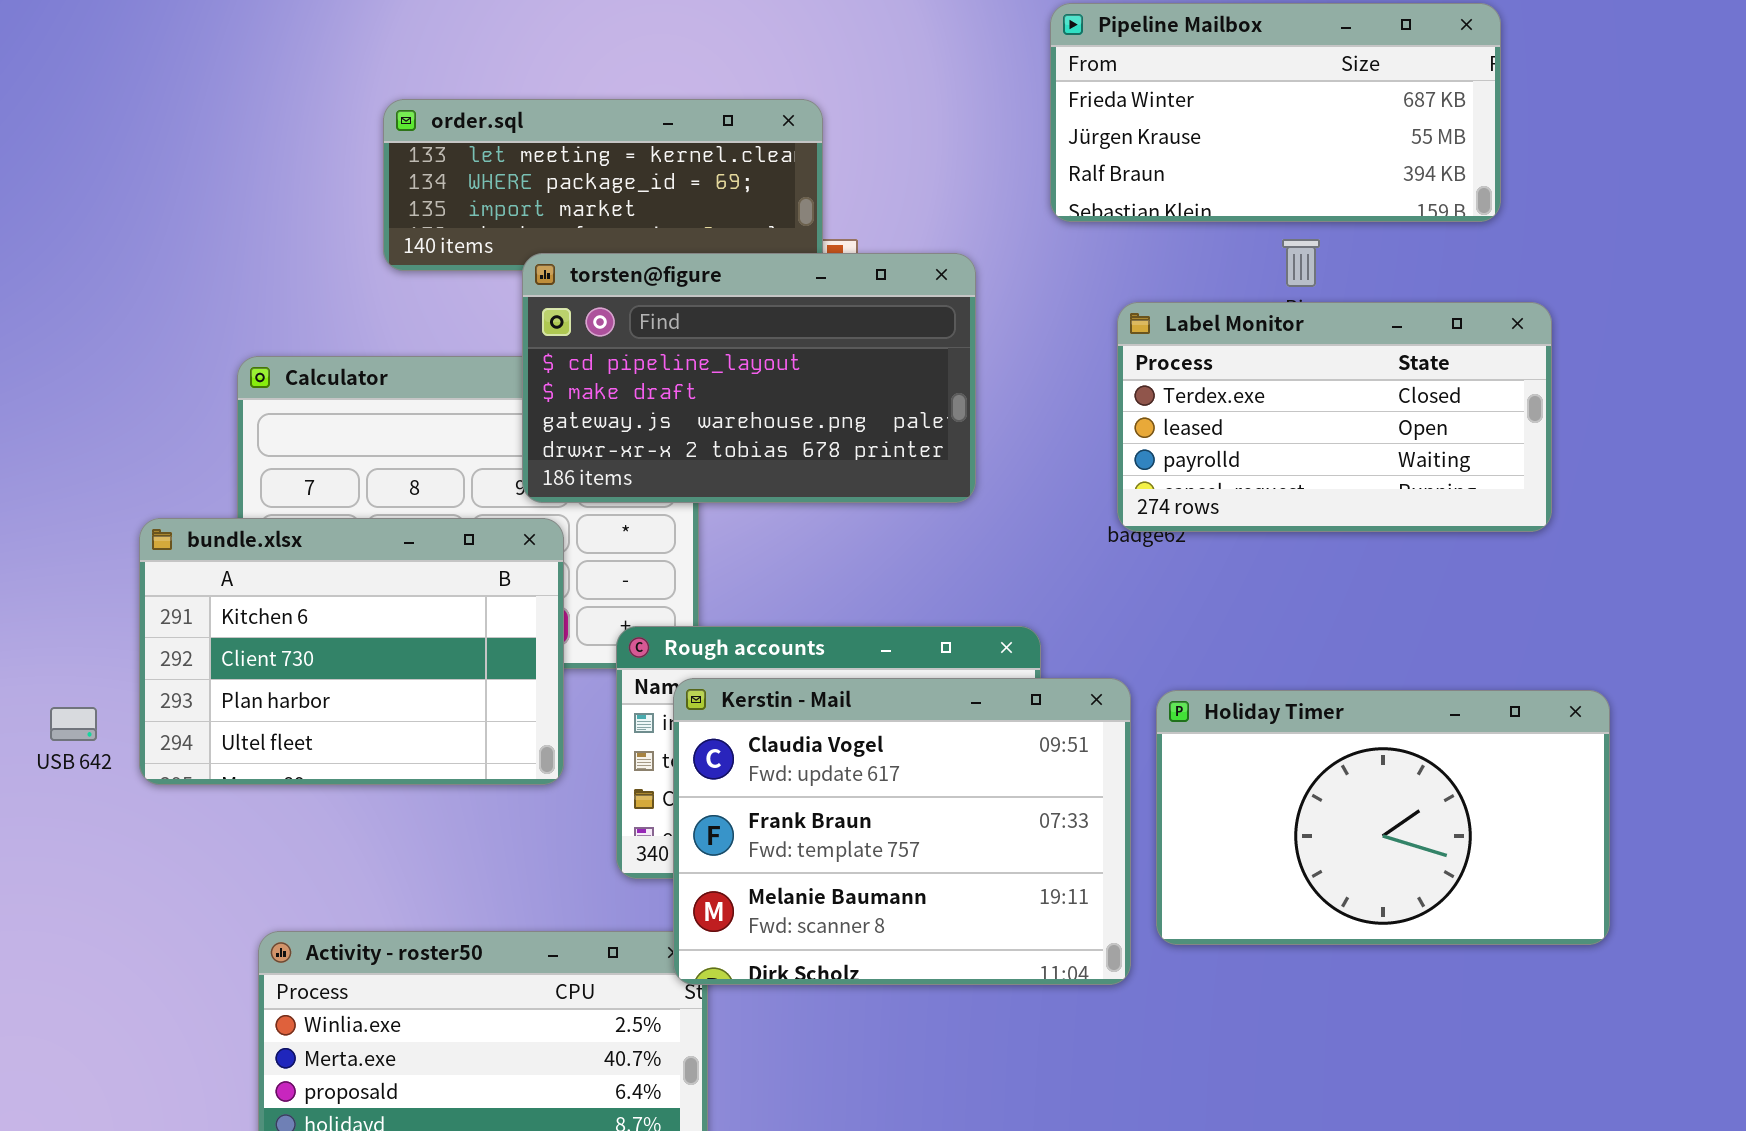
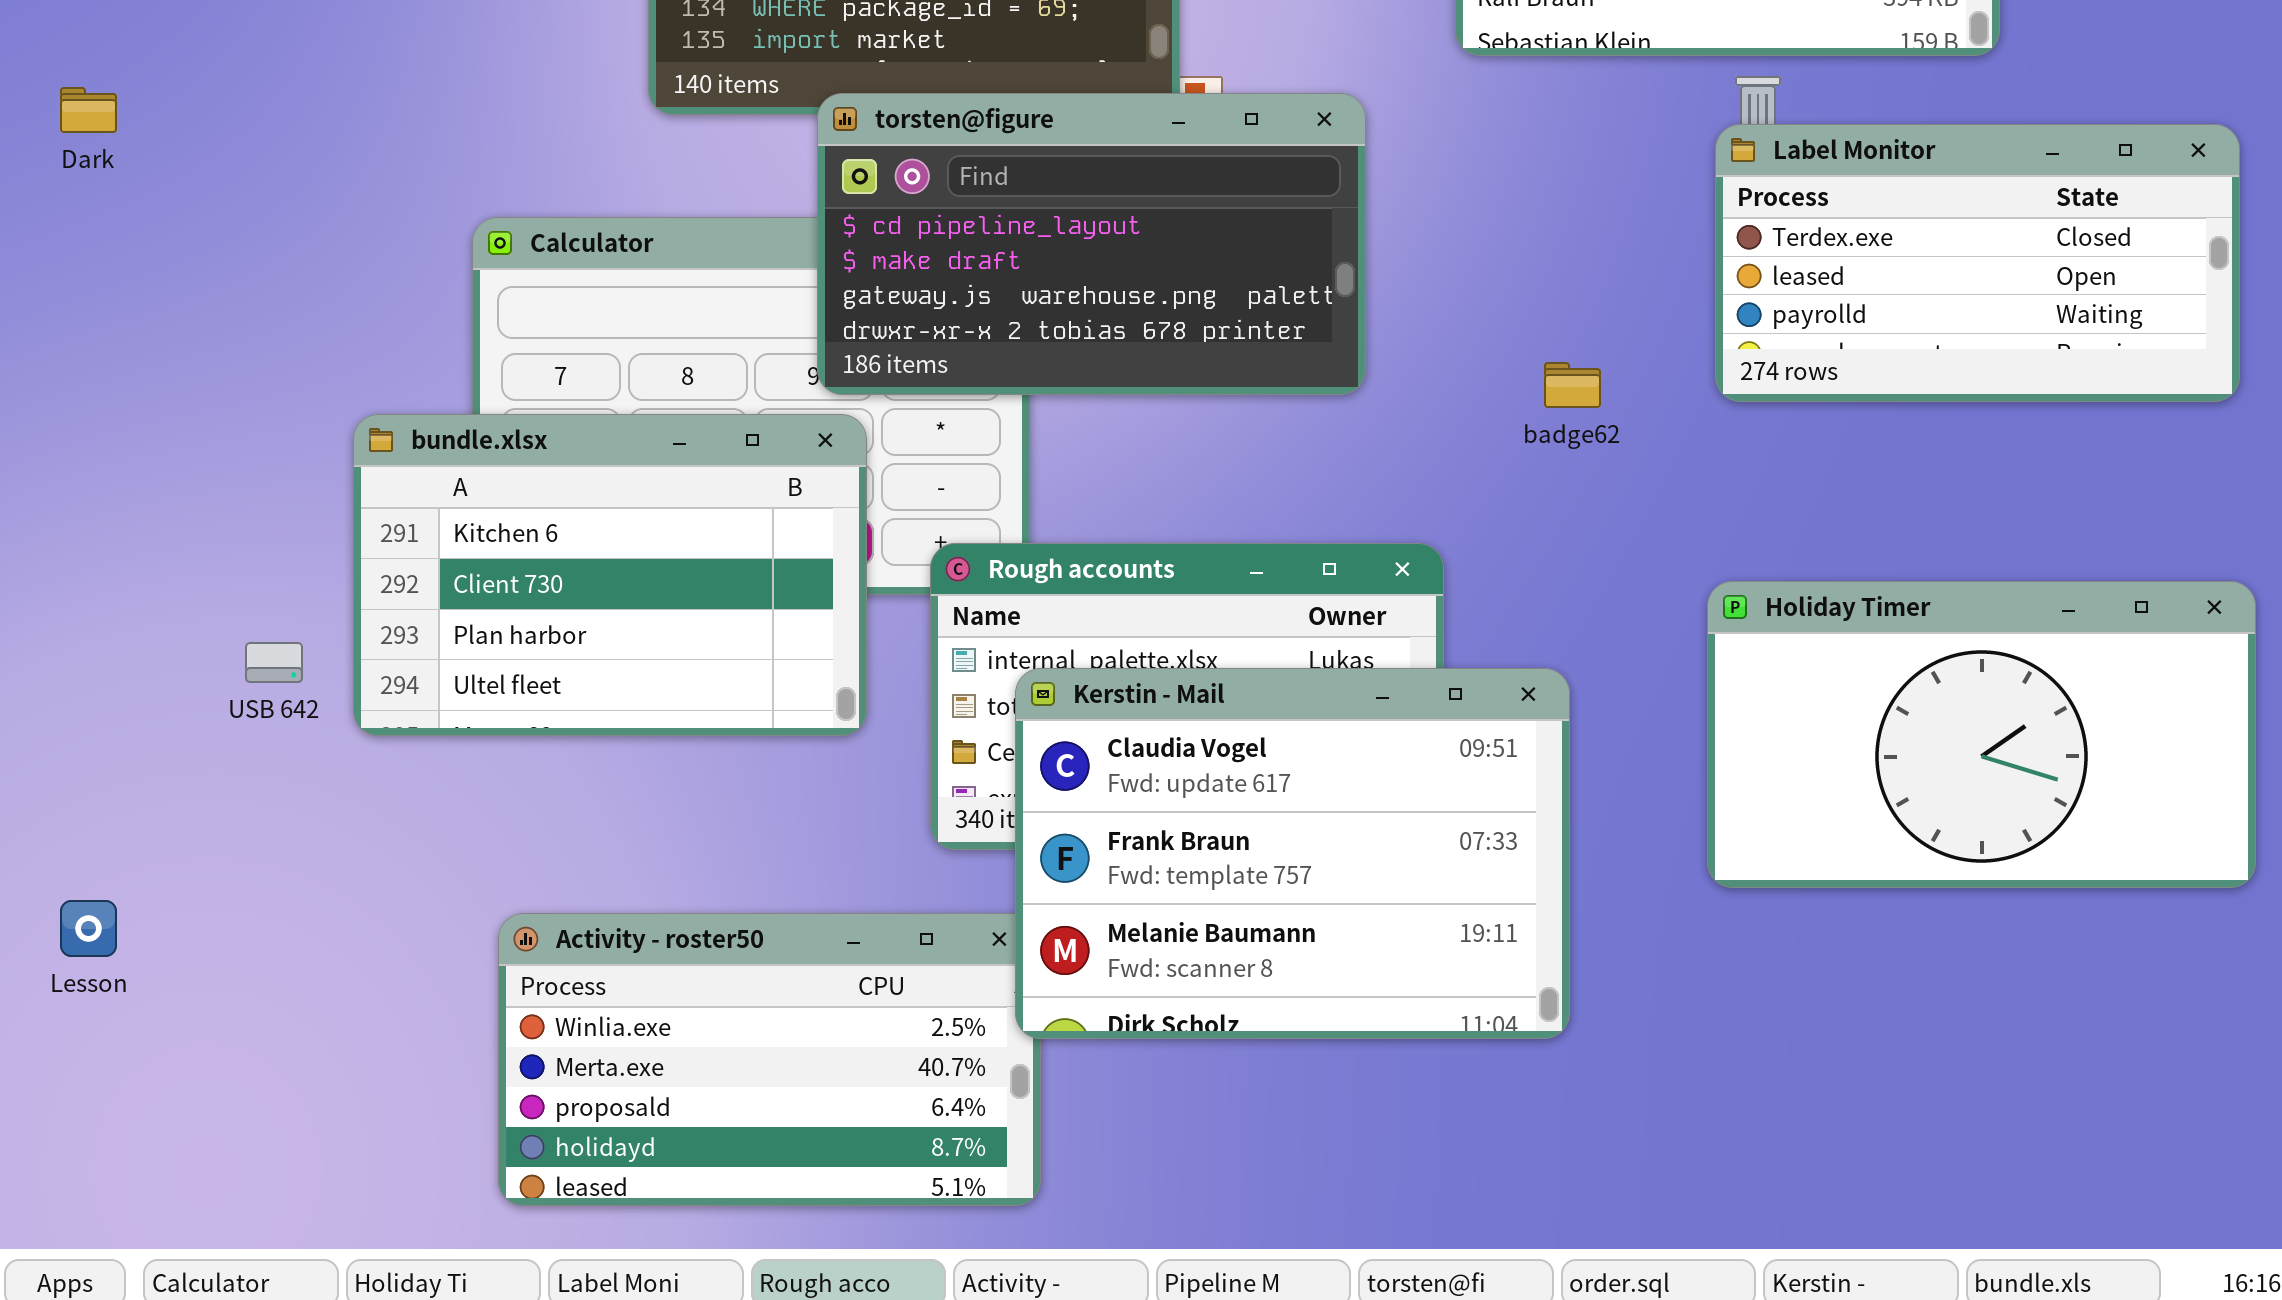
Label Monitor: [1117,302,1552,532] -> [1715,124,2240,402], moved
Kerstin - Mail: [673,678,1131,985] -> [1015,668,1570,1039], moved
Holiday Timer: [1156,690,1610,945] -> [1707,581,2256,888], moved

